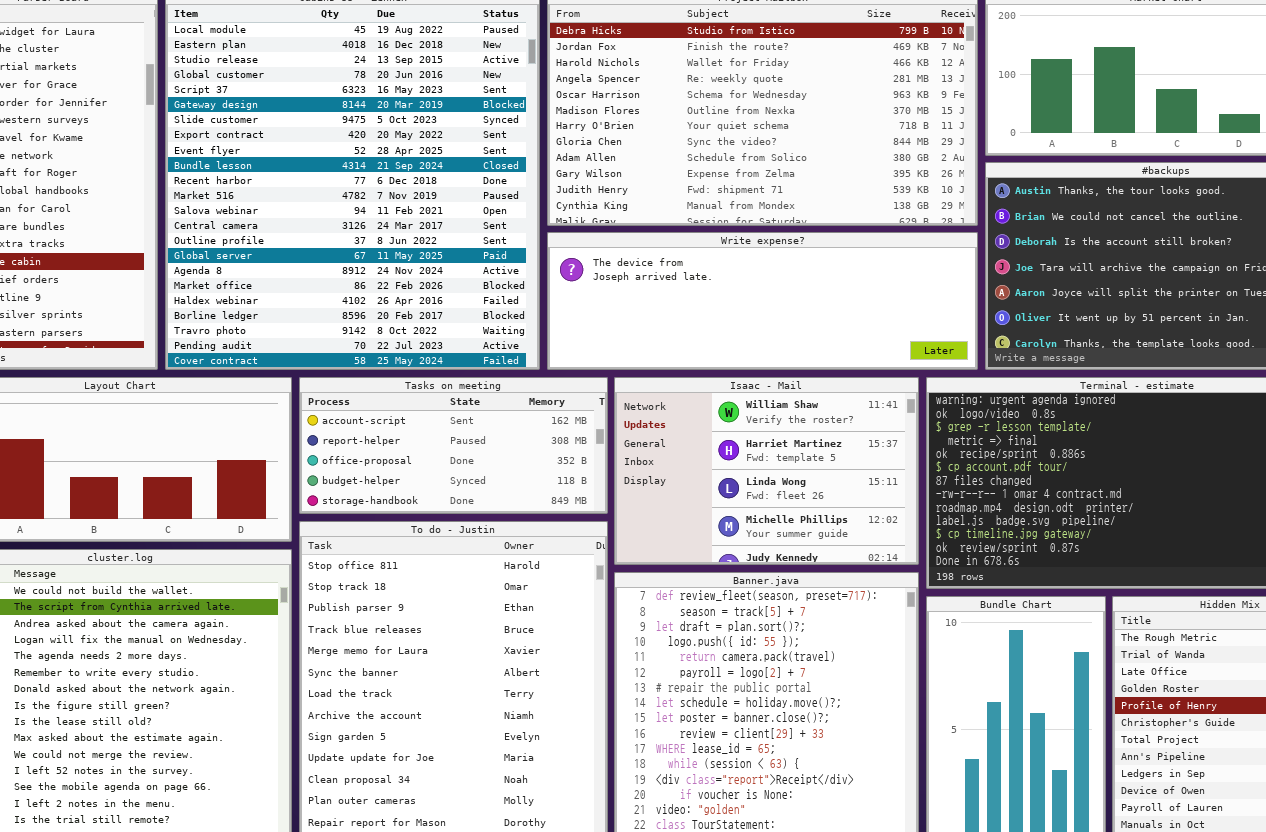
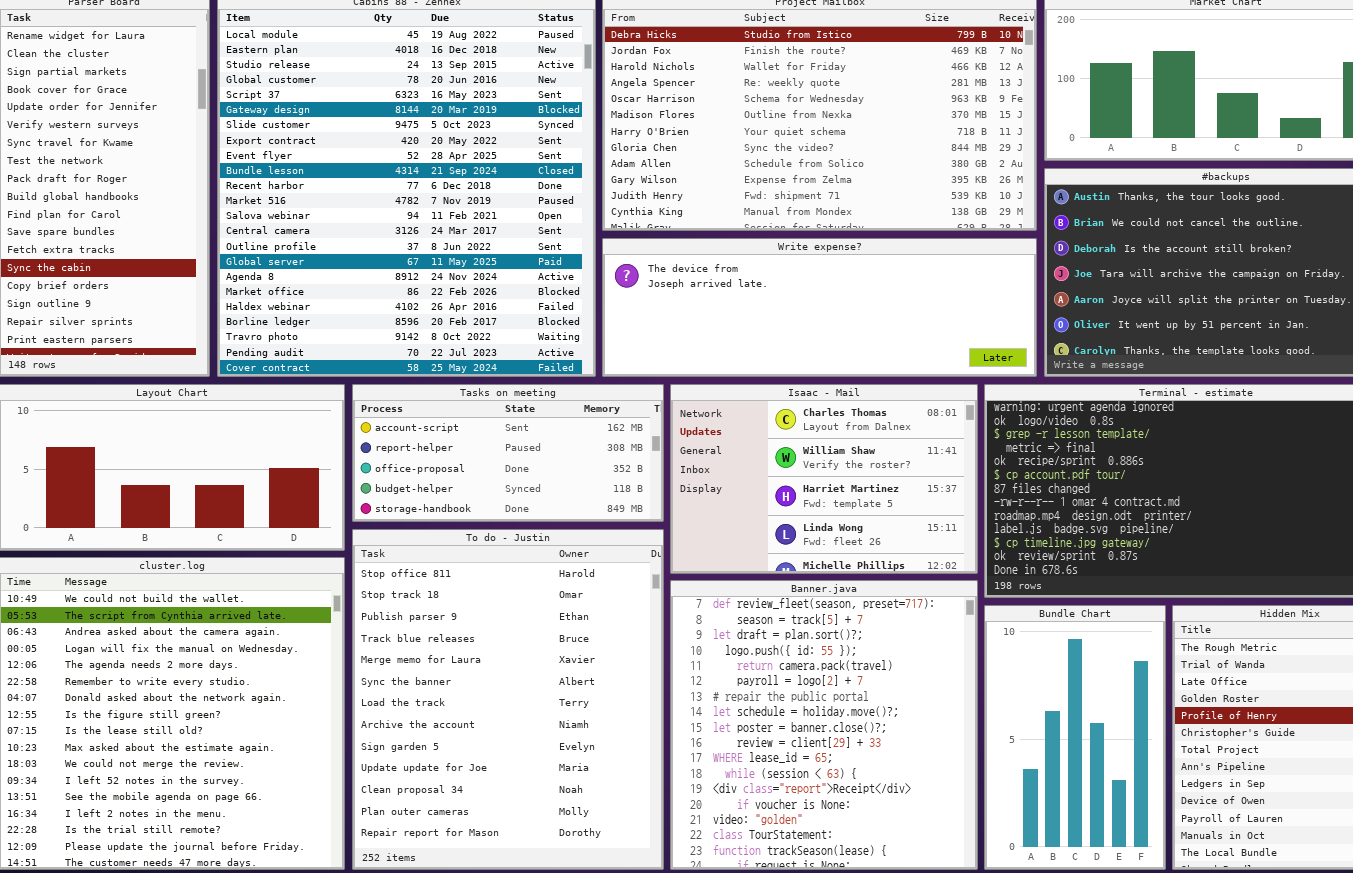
Isaac - Mail: [614,377,919,565] -> [670,384,978,574], scrolled up 1 row

